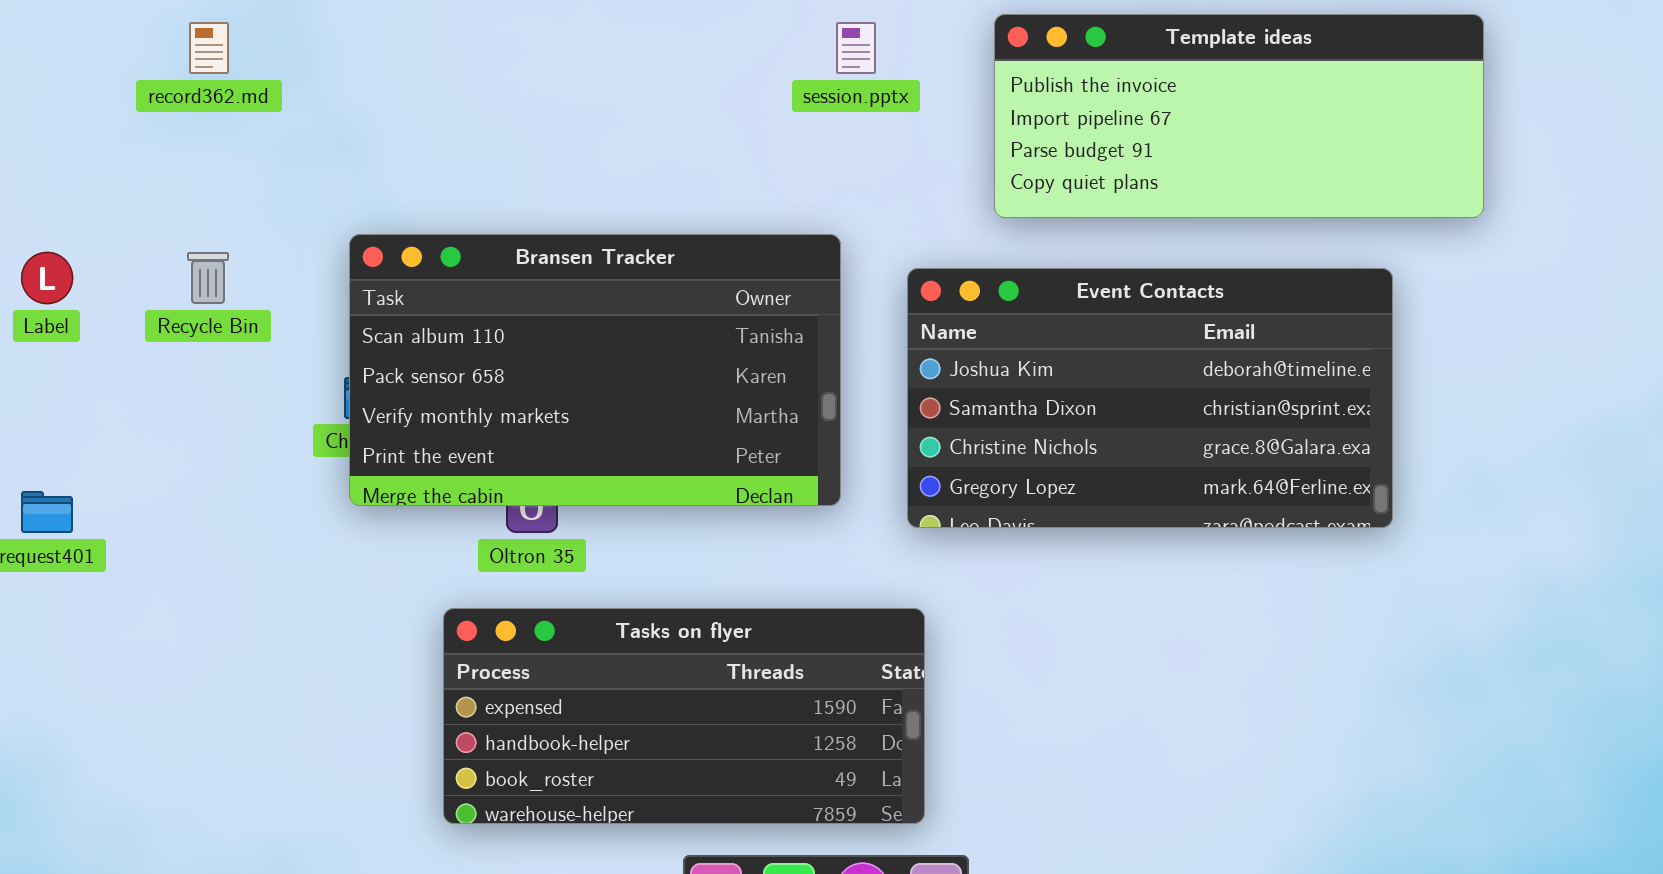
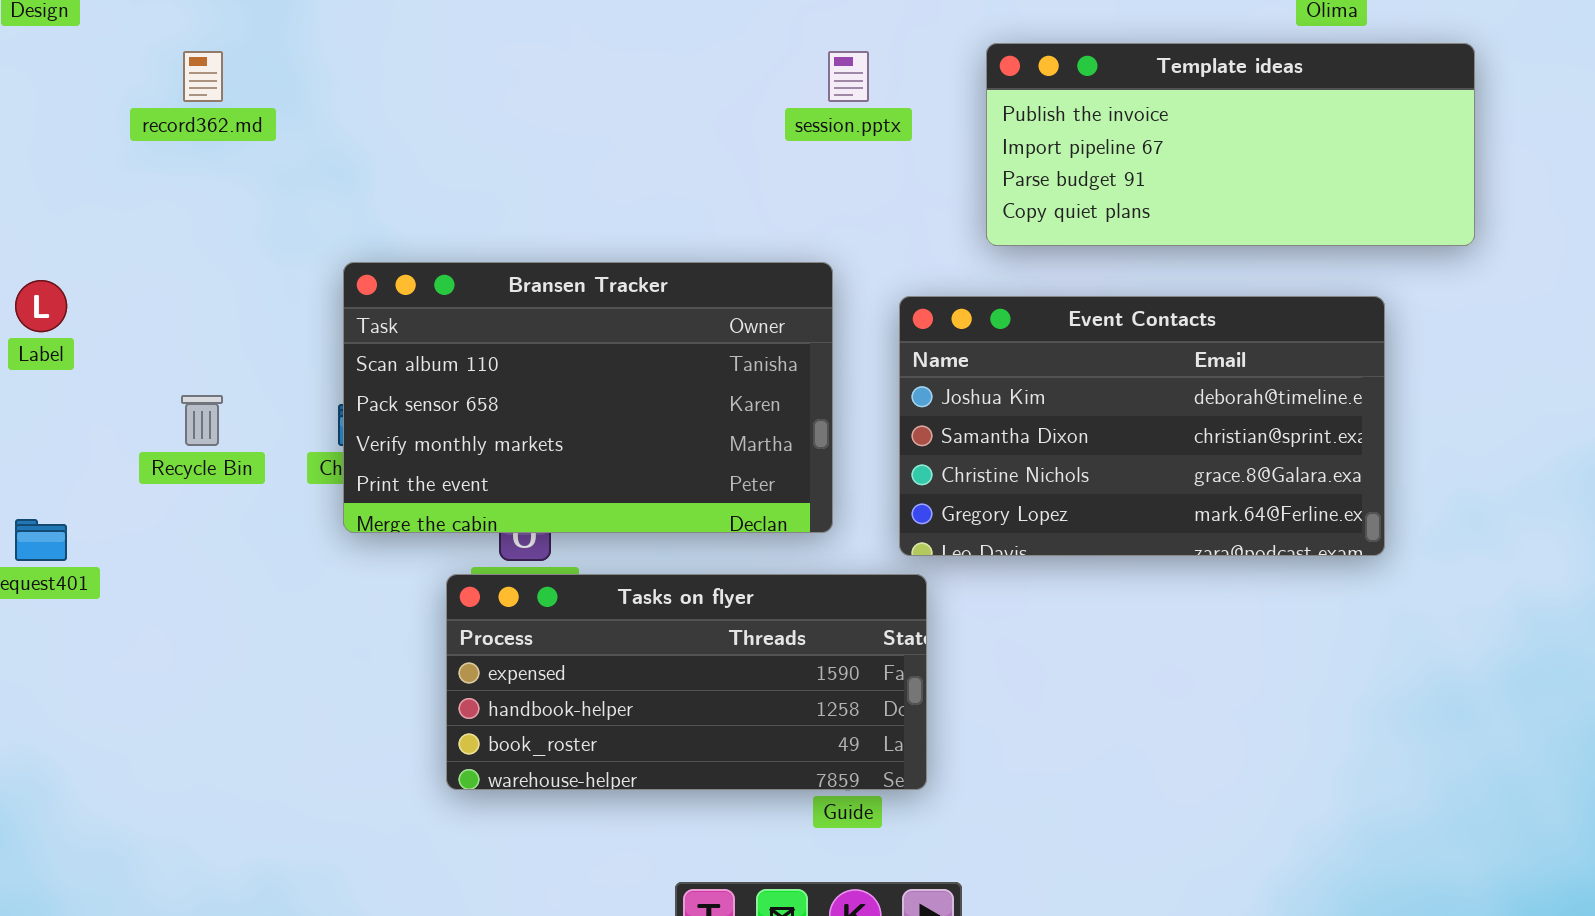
Recycle Bin: [187,252,229,304] -> [181,395,223,446], moved
Tasks on flyer: [443,608,925,824] -> [446,574,927,790], moved

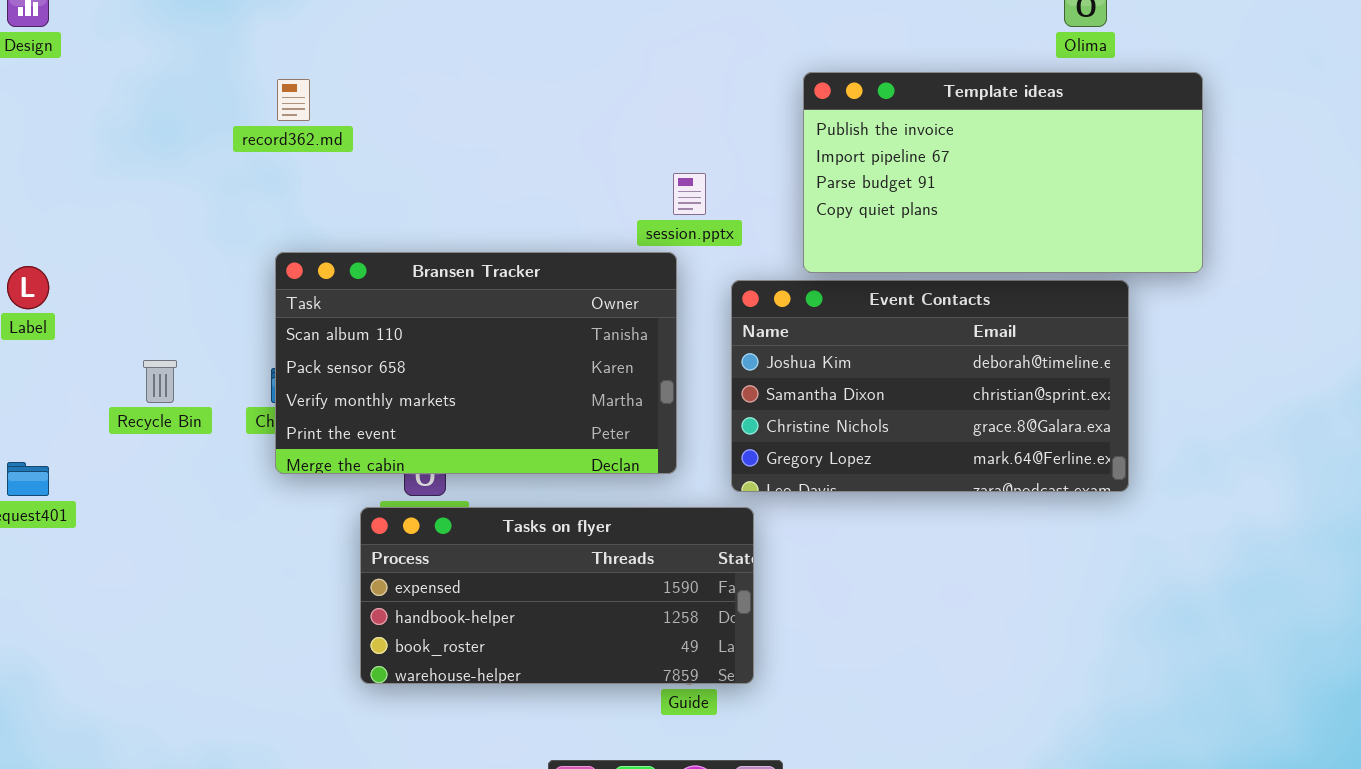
Template ideas: [986,43,1475,246] -> [803,72,1203,273], resized
record362.md: [183,51,223,102] -> [277,79,310,121], moved
session.pptx: [828,51,869,102] -> [673,173,706,215], moved

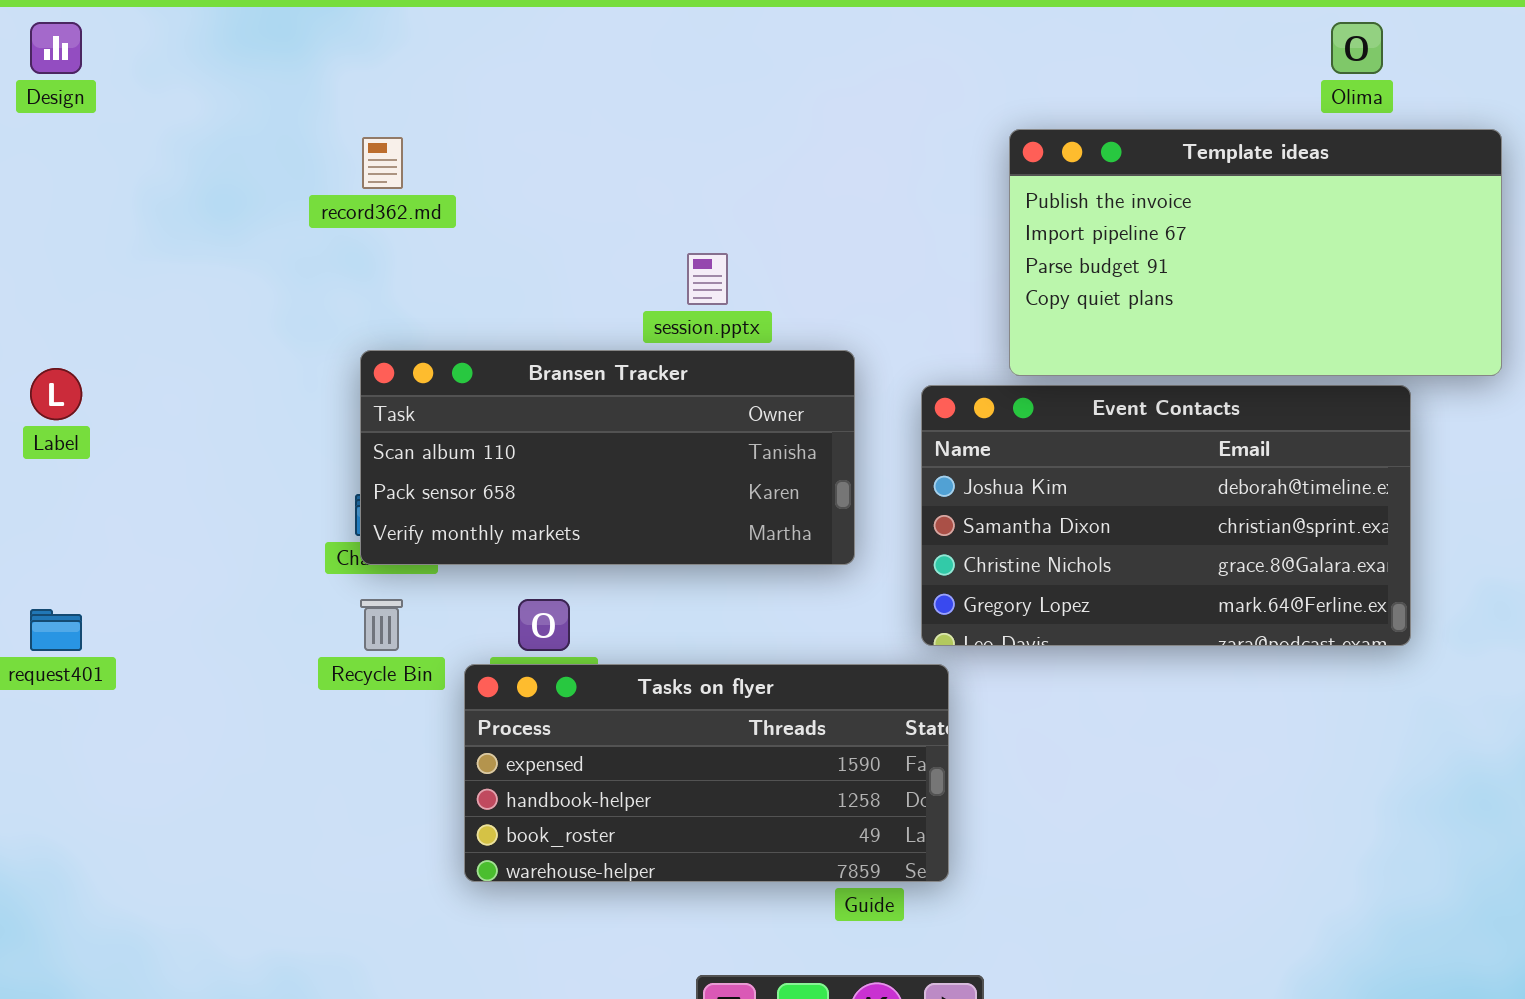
session.pptx: [673,173,706,215] -> [687,253,728,305], moved
Bransen Tracker: [275,252,677,474] -> [360,350,855,565], resized
Recycle Bin: [143,360,177,403] -> [360,599,403,651], moved

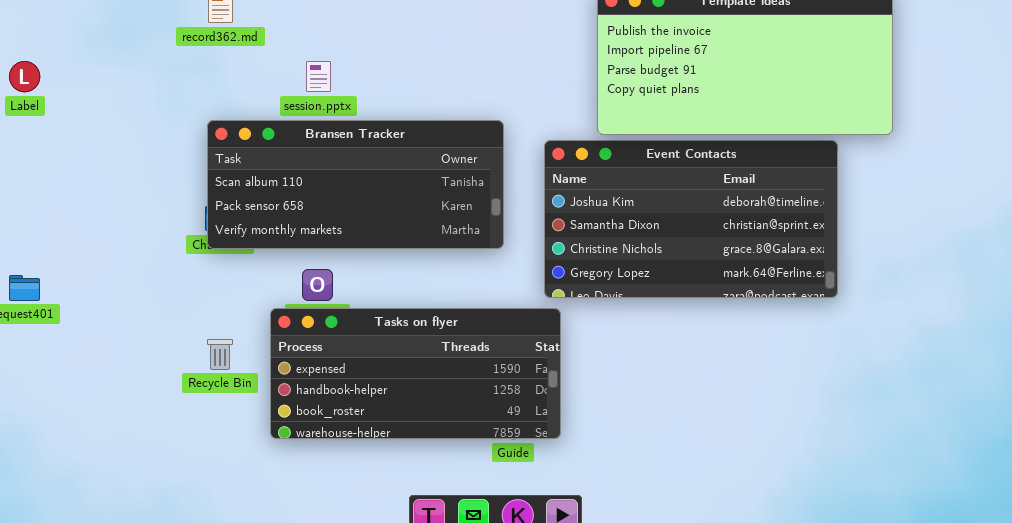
session.pptx: [687,253,728,305] -> [306,61,331,92], moved
Label: [30,368,82,420] -> [9,61,40,92], moved
Recycle Bin: [360,599,403,651] -> [207,339,233,370], moved

